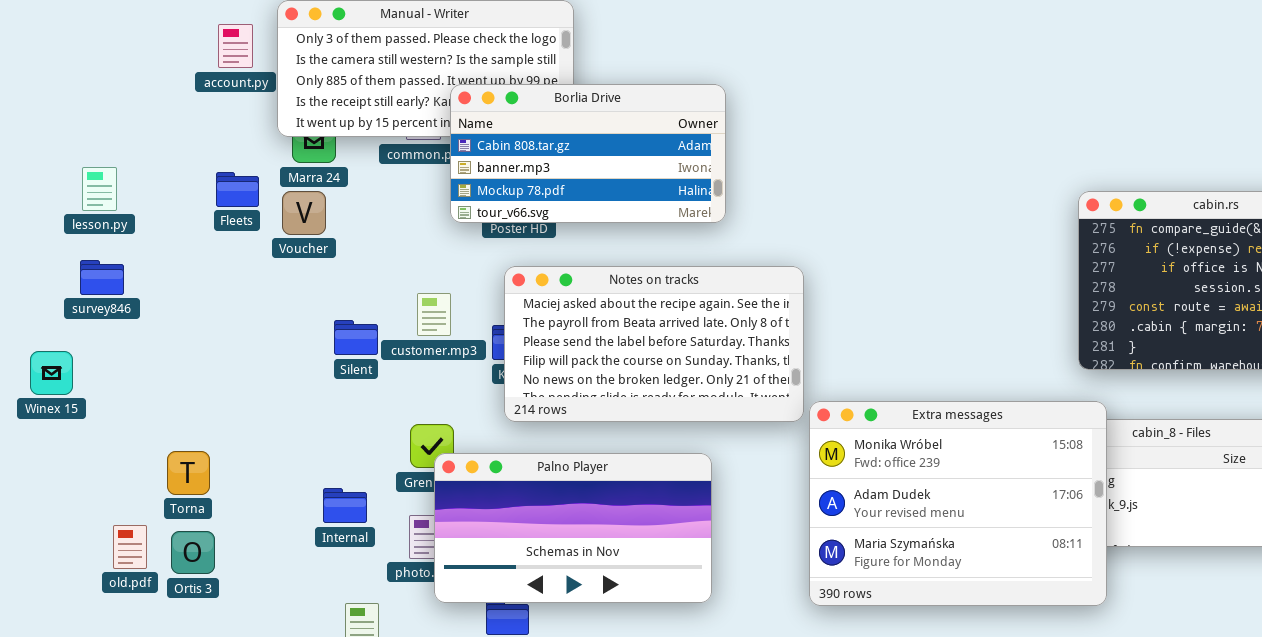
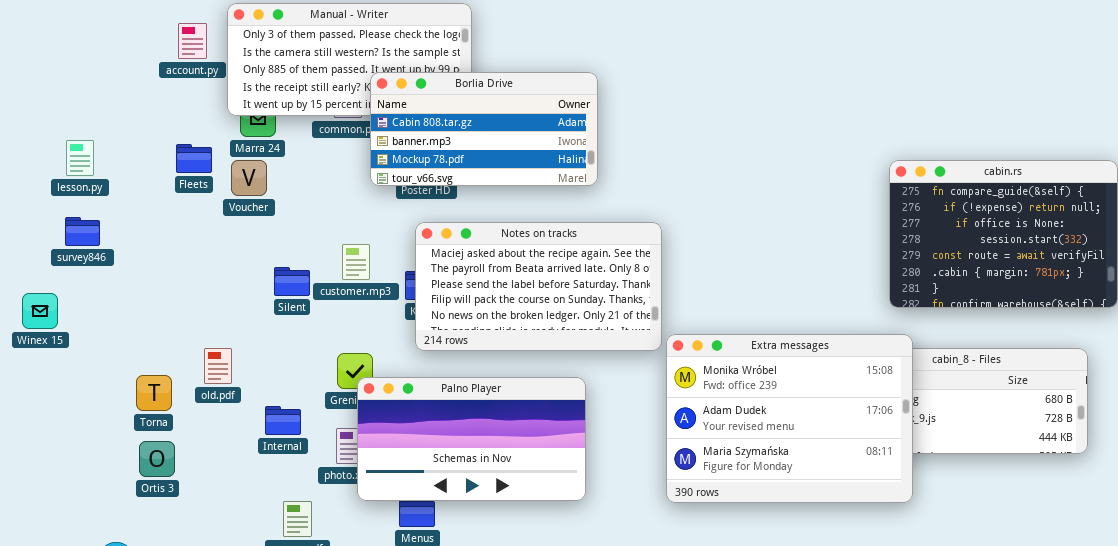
old.pdf: [113,525,147,569] -> [204,348,232,384], moved

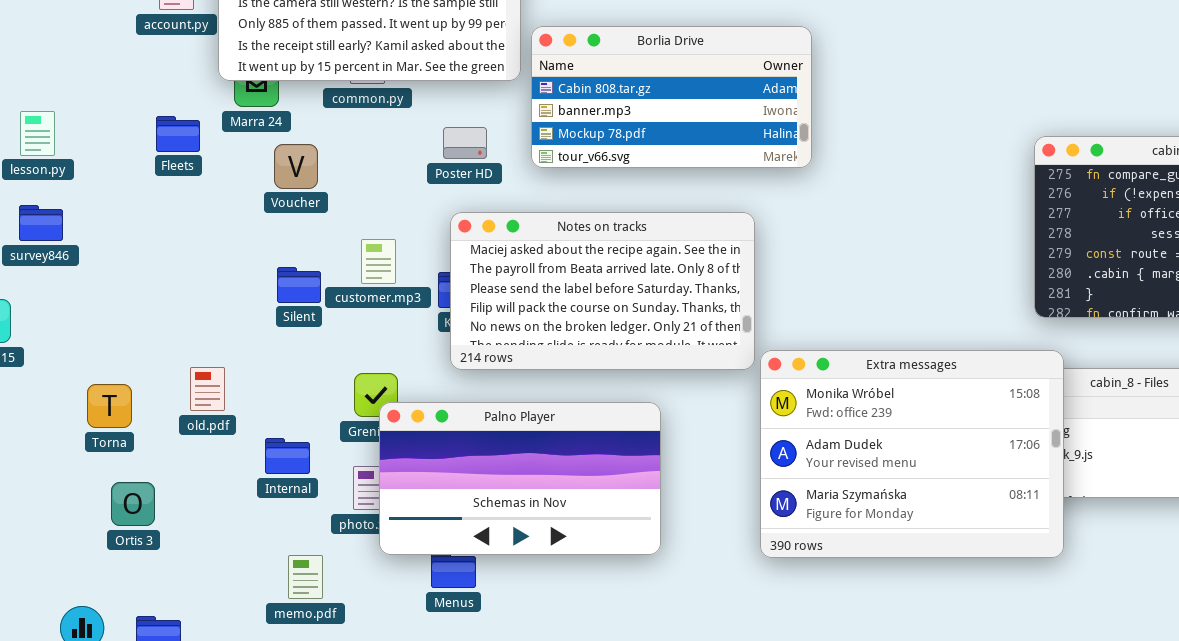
Borlia Drive: [370,72,598,186] -> [531,26,812,168], moved
Voucher: [231,160,267,196] -> [274,144,318,189], moved
Torna: [136,375,172,411] -> [87,384,132,428], moved

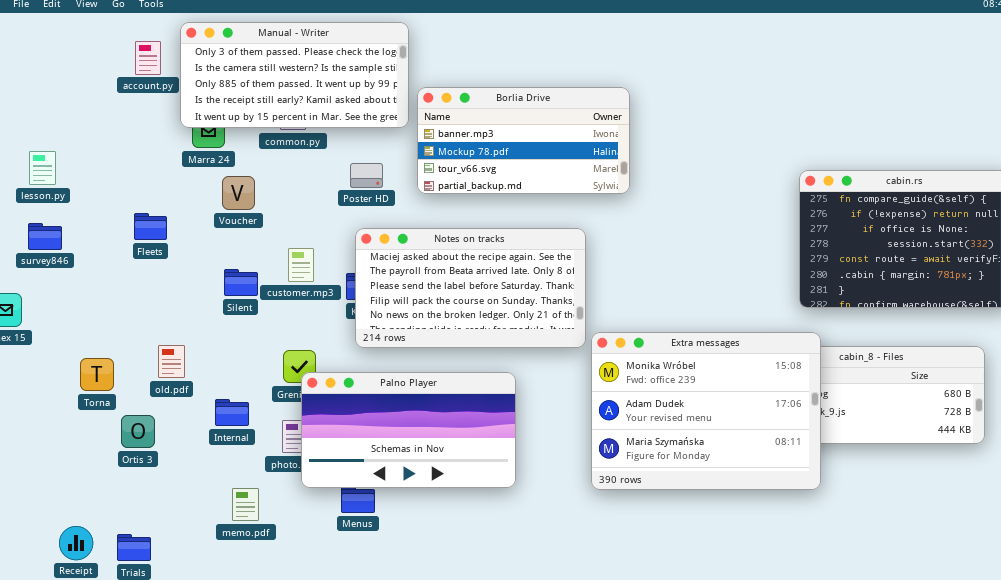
Borlia Drive: [531,26,812,168] -> [417,87,630,194], scrolled down 1 row
Fleets: [156,116,200,152] -> [134,213,167,240], moved
Ortis 3: [111,482,155,526] -> [121,415,155,448], moved

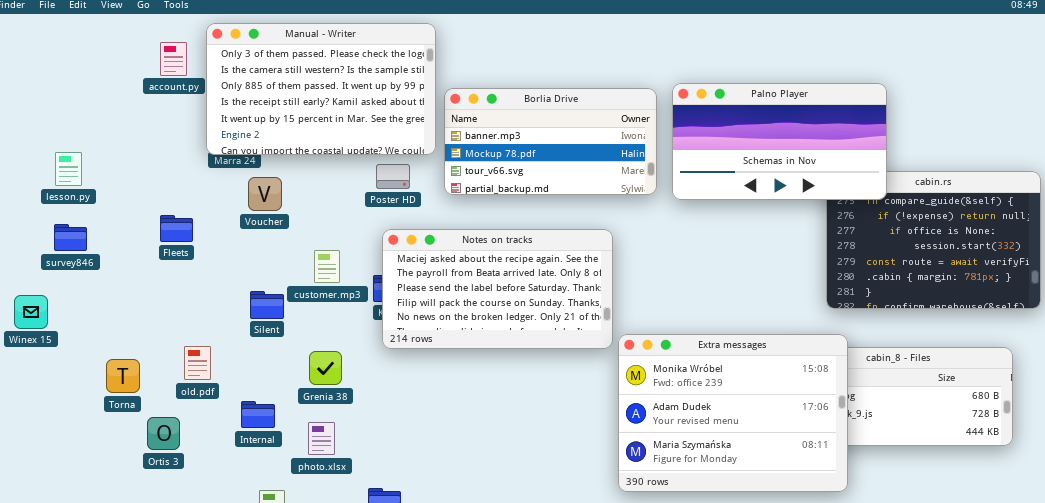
Manual - Writer: [180,22,409,128] -> [206,23,436,155], resized
Silent: [224,269,258,296] -> [250,291,284,319], moved
Palno Player: [301,372,516,488] -> [672,83,887,200], moved

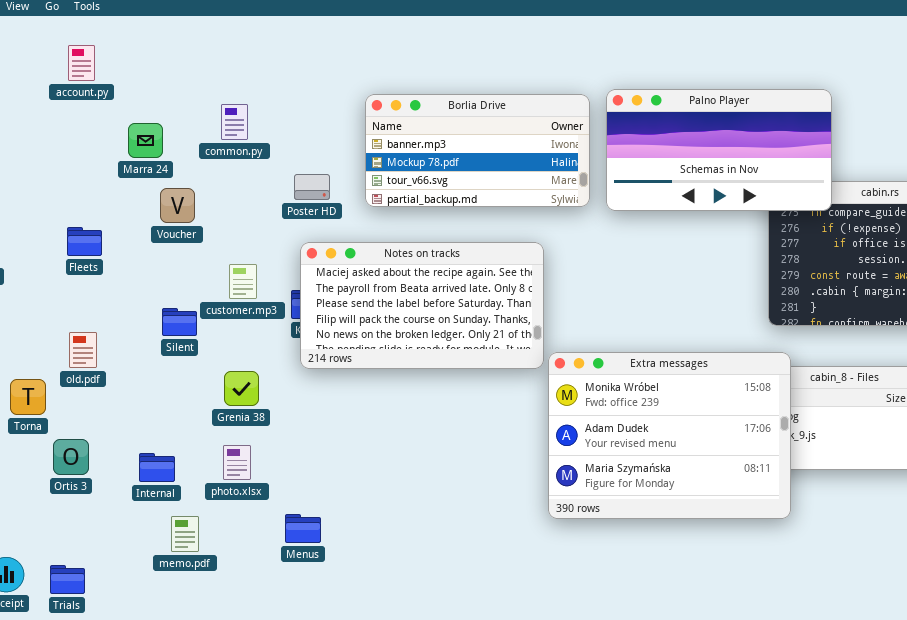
Manual - Writer: [206,23,436,155] -> none, closed
old.pdf: [184,346,211,380] -> [69,332,97,368], moved
Internal: [241,401,275,428] -> [139,453,175,482], moved

